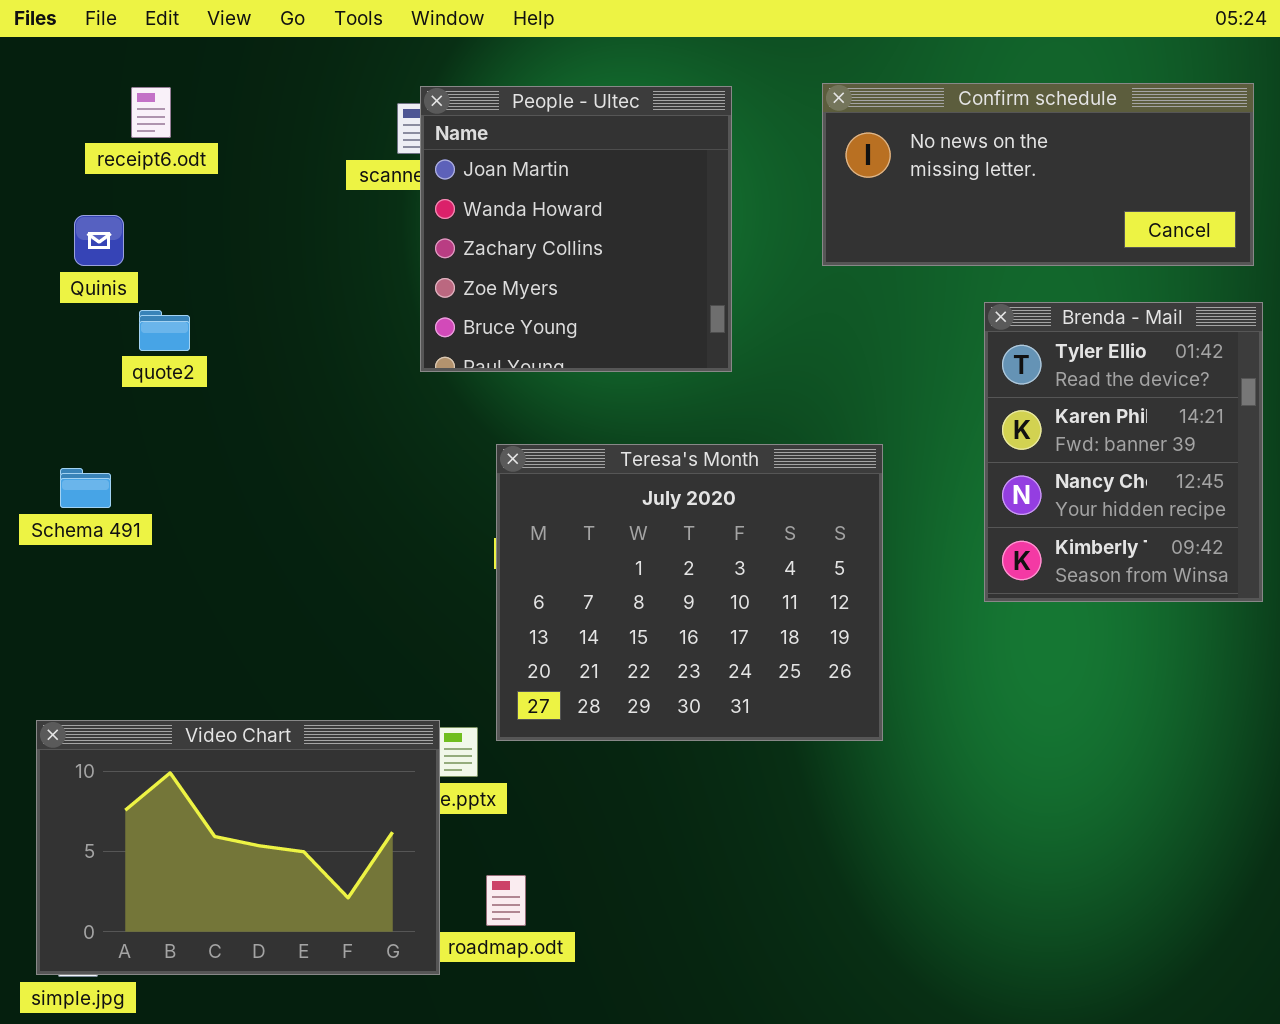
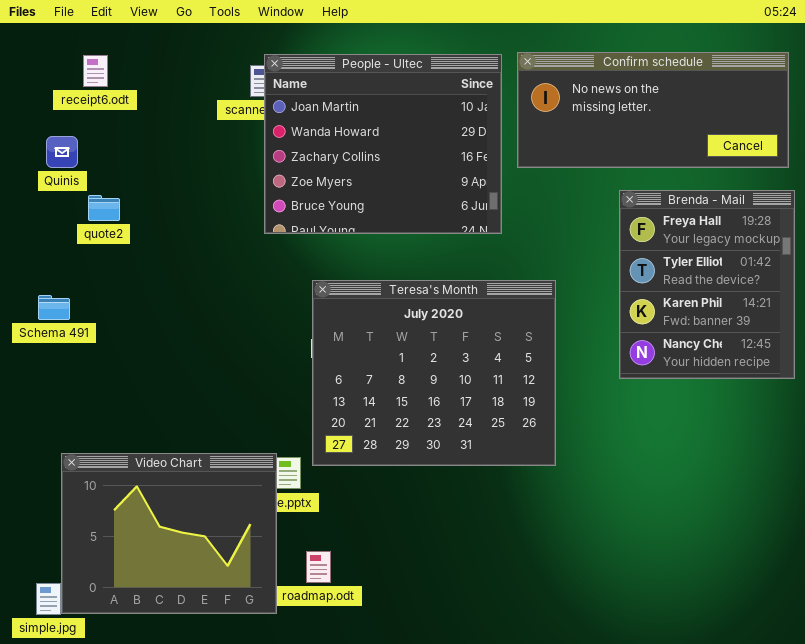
People - Ultec: [420,86,732,372] -> [264,54,502,234], resized
Brenda - Mail: [984,302,1263,602] -> [619,190,795,379], scrolled up 1 row
Video Chart: [36,720,440,975] -> [61,453,277,614], resized

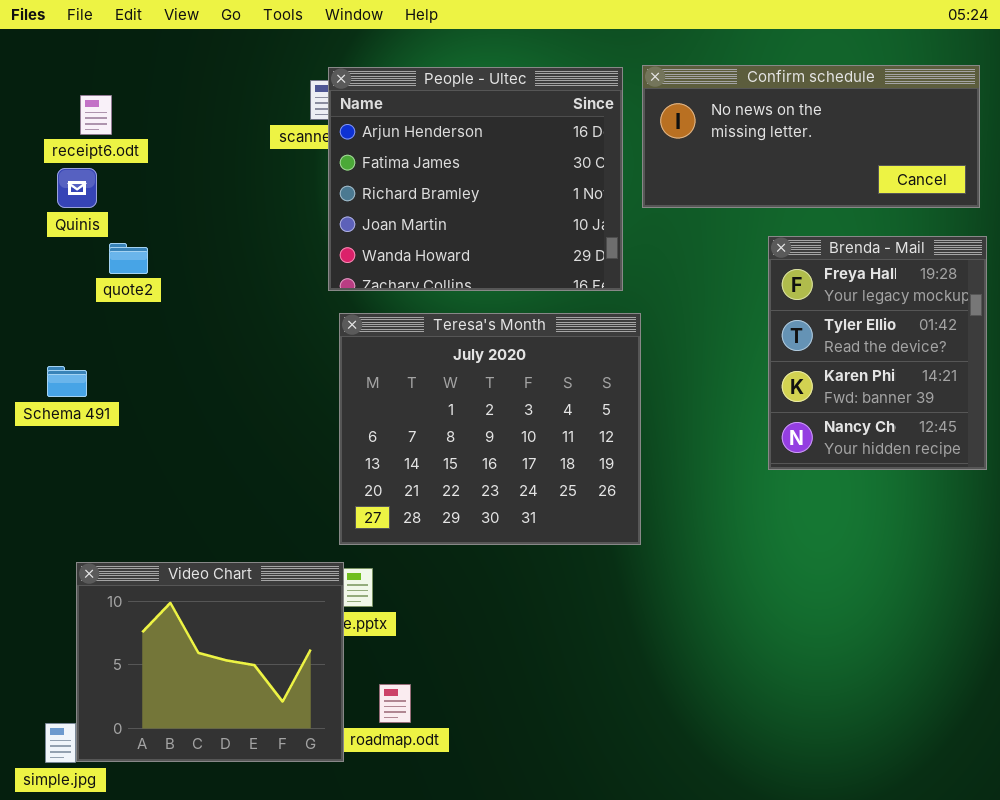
People - Ultec: [264,54,502,234] -> [328,67,623,291], scrolled up 3 rows
receipt6.odt: [83,55,108,87] -> [80,95,112,135], moved
Teresa's Month: [312,280,556,466] -> [339,313,641,545], moved

